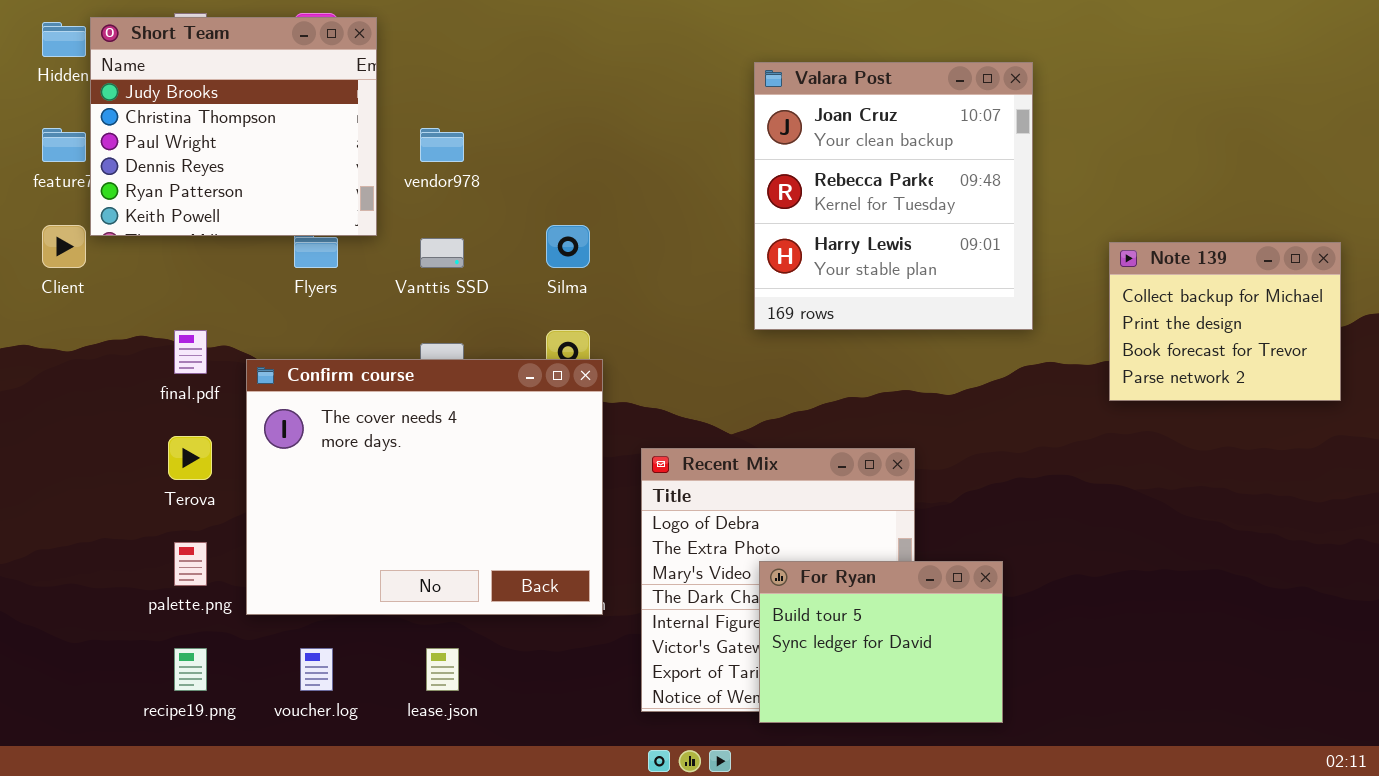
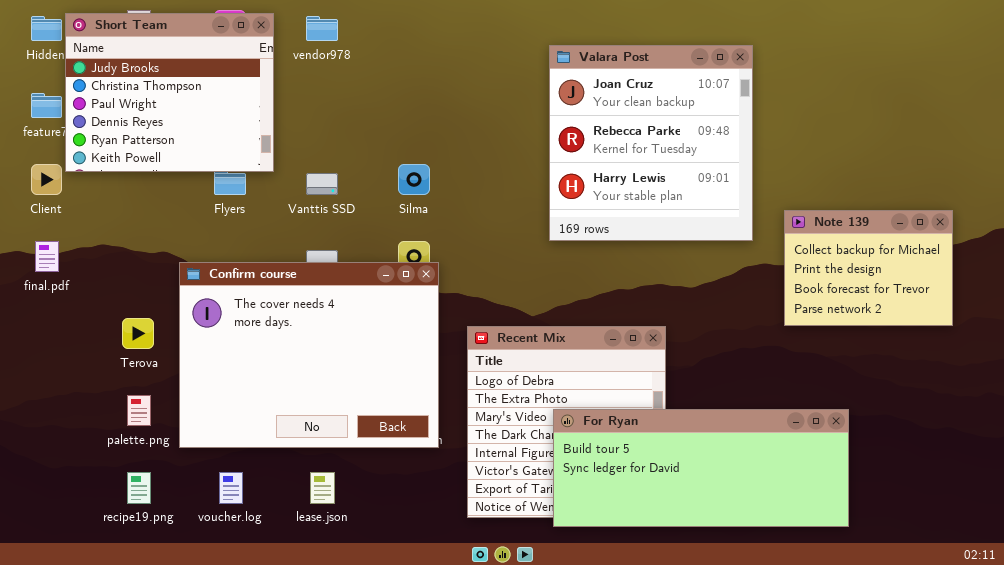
vendor978: [420,128,464,162] -> [306,16,338,41], moved
Note 139: [1109,242,1341,401] -> [784,210,953,326], moved
final.pdf: [174,330,207,374] -> [35,241,59,272], moved
For Ryan: [759,561,1003,723] -> [553,409,849,527], resized

